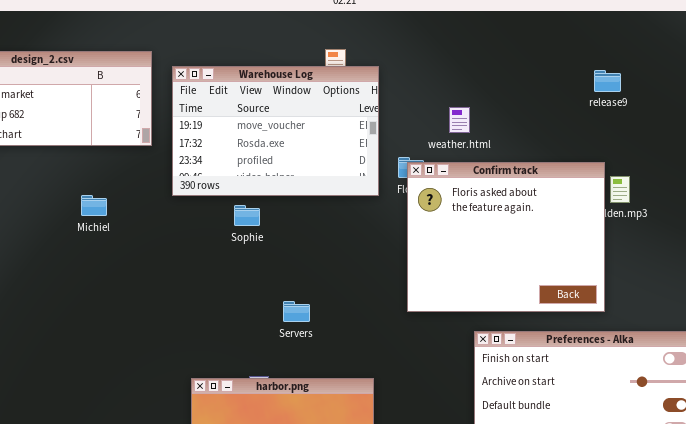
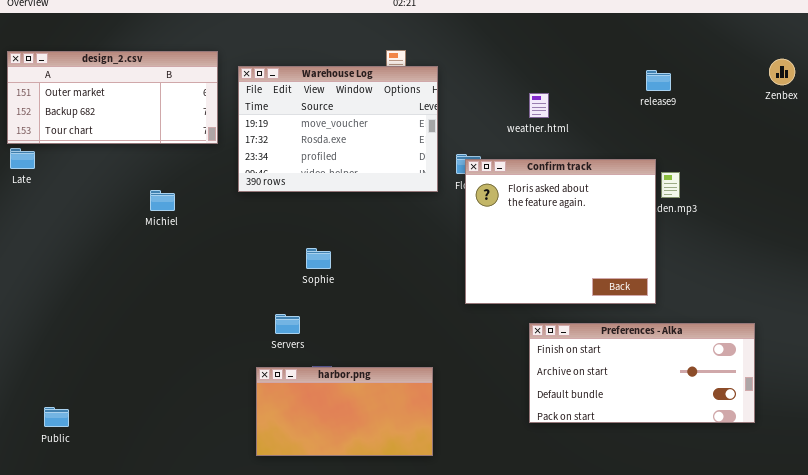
weather.html: [449,107,470,133] -> [529,93,549,118], moved
Sophie: [234,205,260,226] -> [306,248,331,269], moved
Servers: [283,301,310,322] -> [275,314,300,334], moved

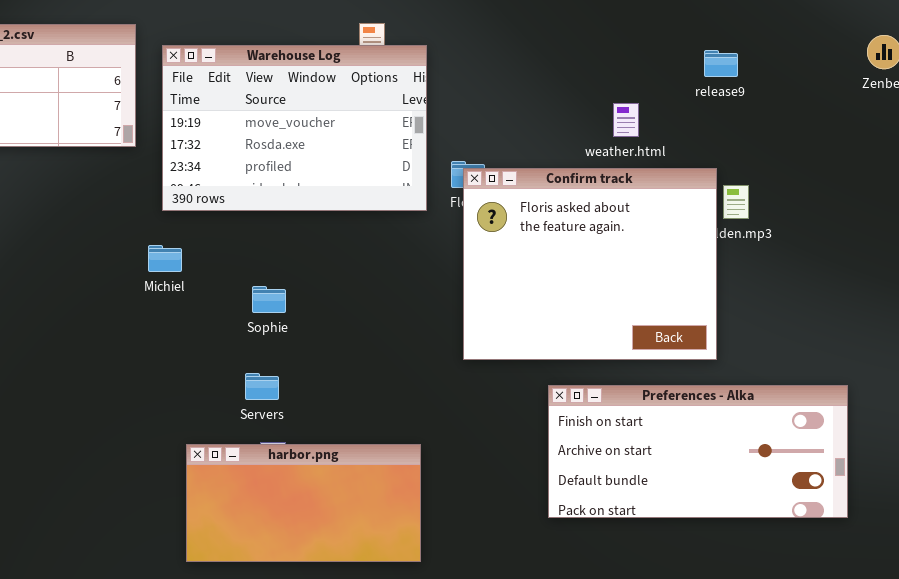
weather.html: [529,93,549,118] -> [613,103,639,137], moved
Michiel: [150,190,175,211] -> [148,245,182,272], moved
Servers: [275,314,300,334] -> [245,373,279,400], moved

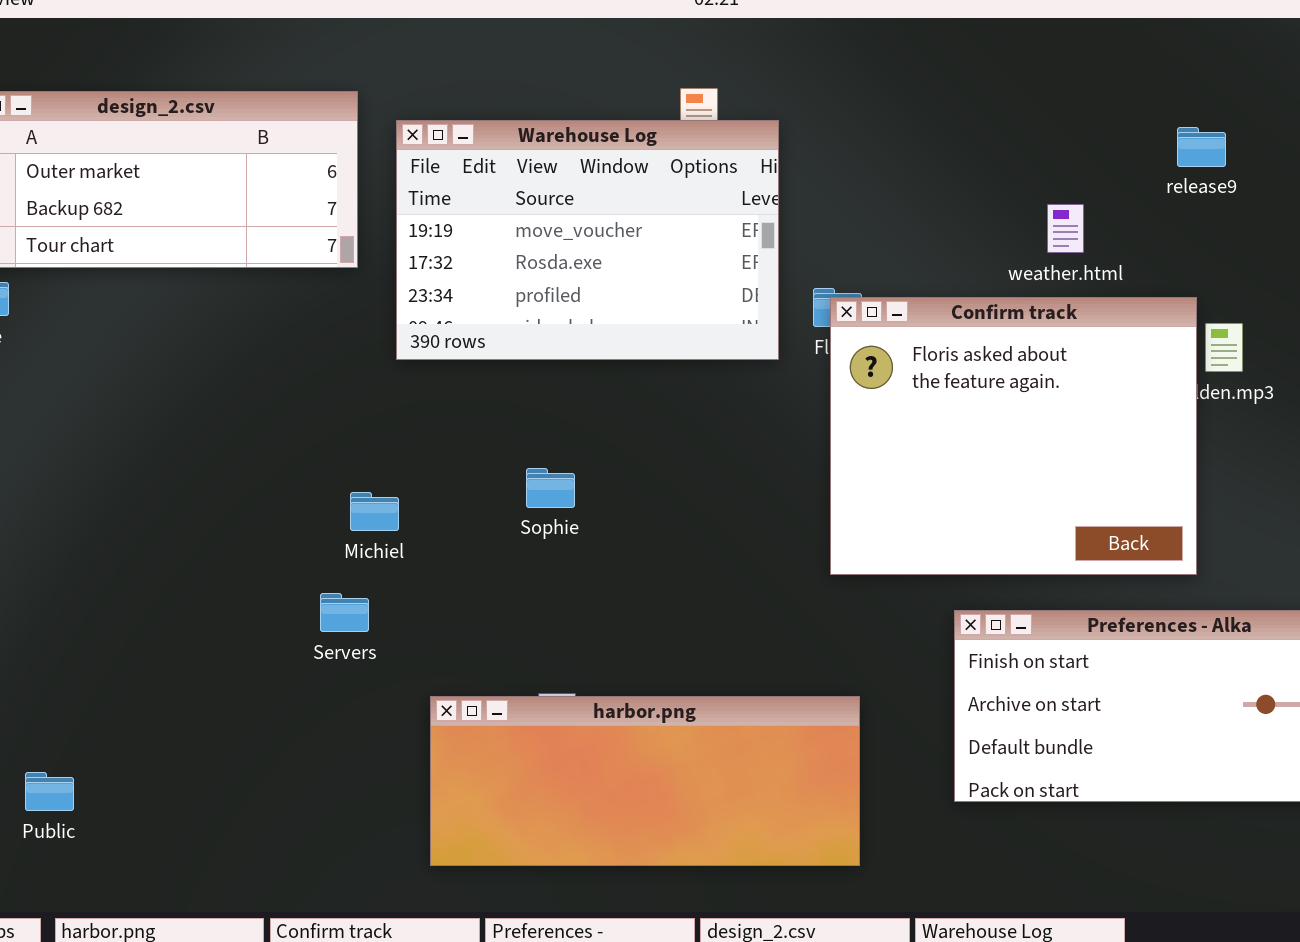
Michiel: [148,245,182,272] -> [350,492,399,531], moved
Servers: [245,373,279,400] -> [320,593,369,632], moved
harbor.png: [186,444,421,562] -> [430,696,860,866], resized

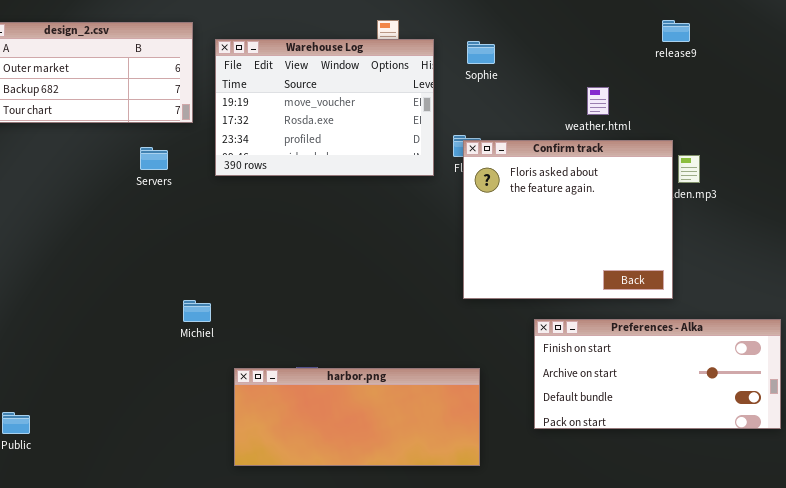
release9: [1177,127,1226,167] -> [662,20,690,42], moved
Sophie: [526,468,575,508] -> [467,41,495,64], moved
Michiel: [350,492,399,531] -> [183,300,211,322], moved
Servers: [320,593,369,632] -> [140,147,168,170], moved

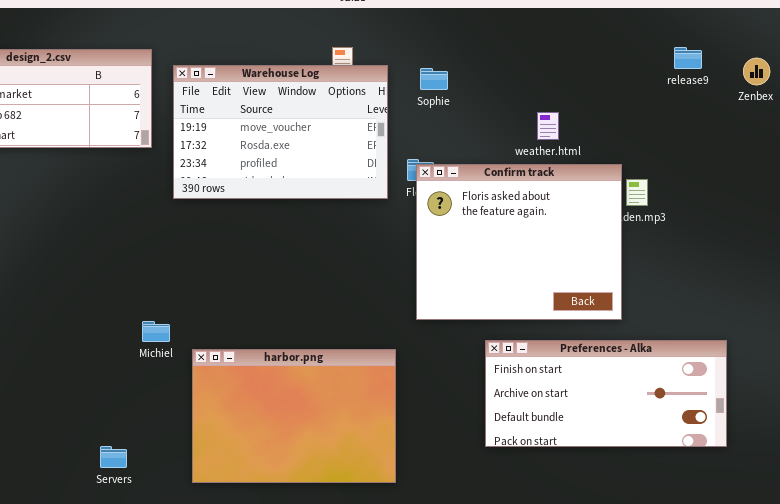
release9: [662,20,690,42] -> [674,47,702,69], moved
Servers: [140,147,168,170] -> [100,446,127,468], moved
harbor.png: [234,368,480,466] -> [192,349,396,483], resized

